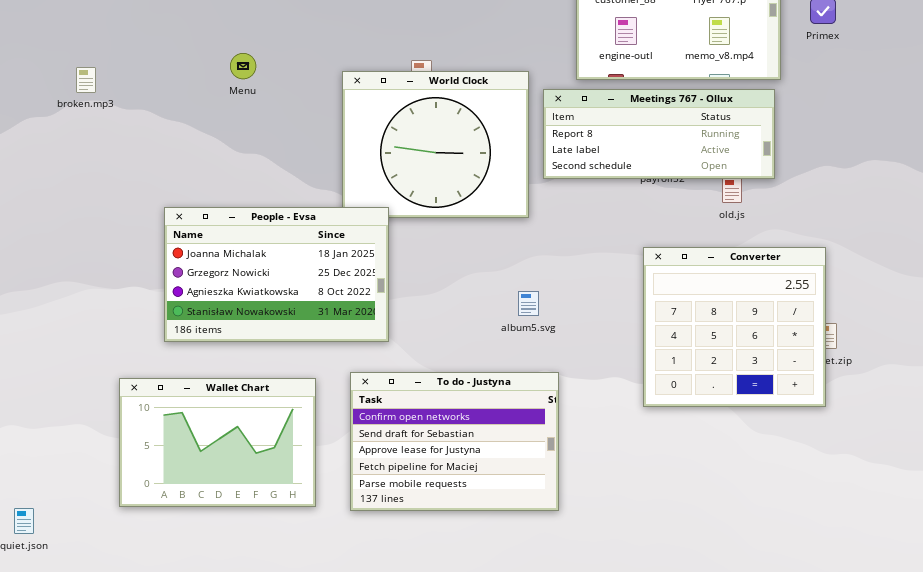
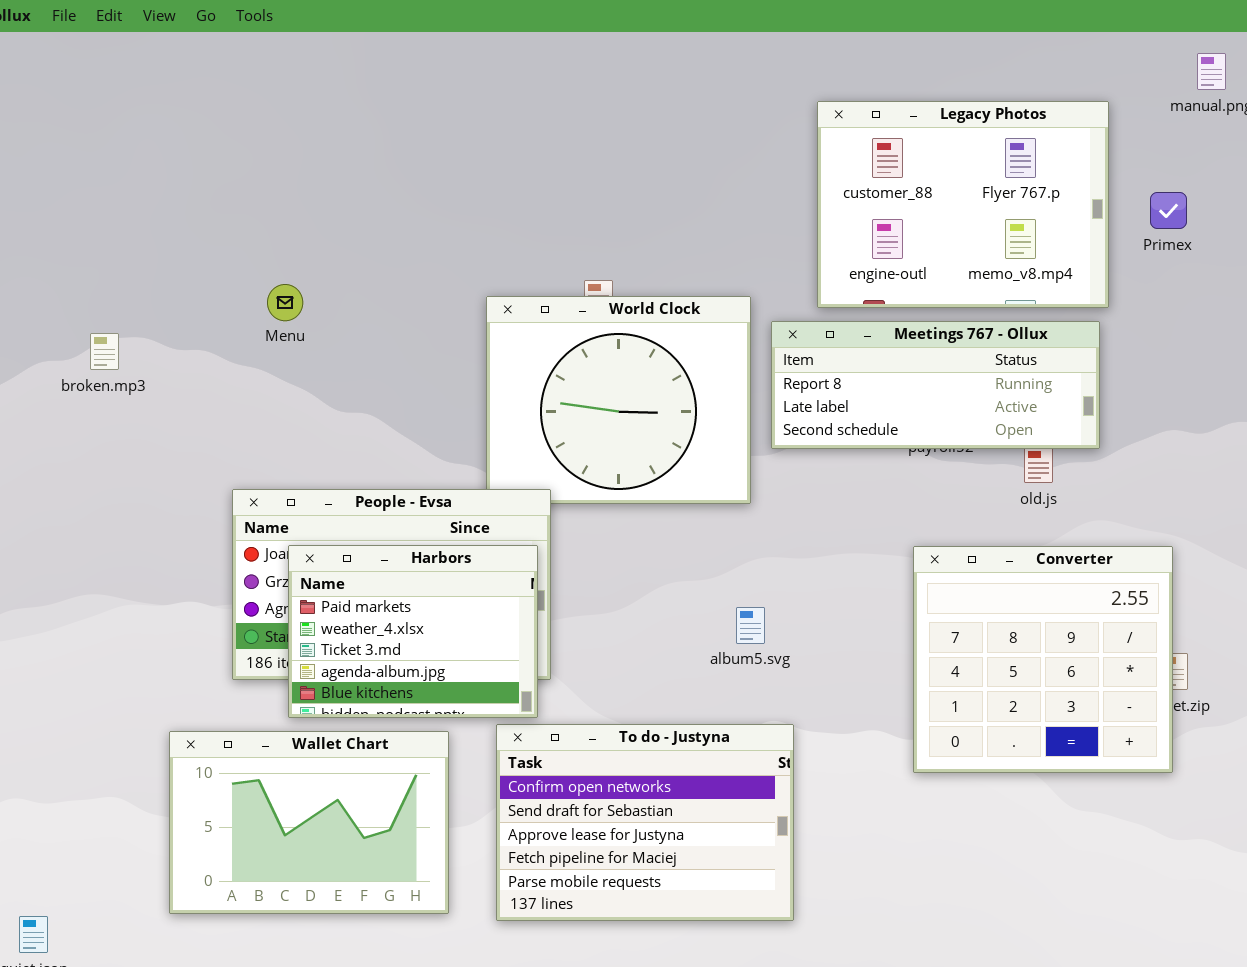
Menu: [230,53,256,79] -> [267,284,303,321], moved
broken.mp3: [76,67,96,93] -> [90,333,119,370], moved
Harbors: none -> [288,545,538,718], opened

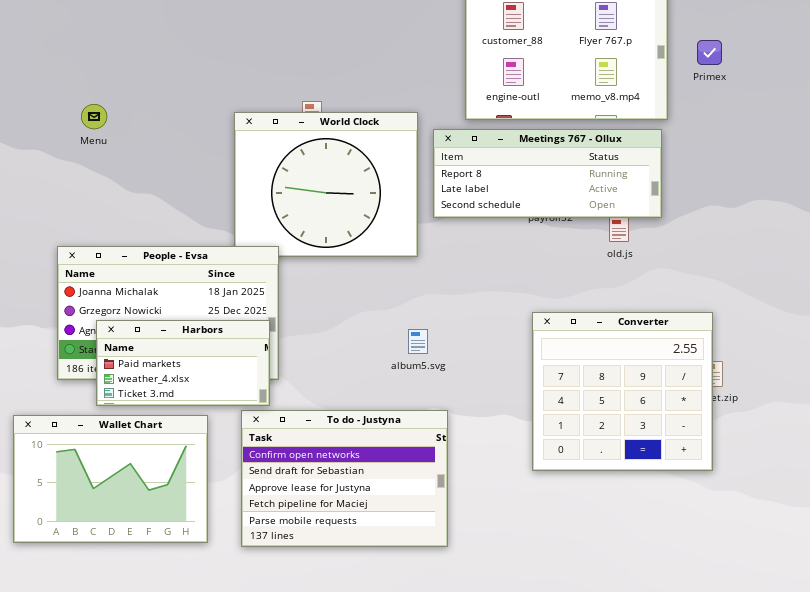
Harbors: [288,545,538,718] -> [96,320,270,406], resized
Converter: [913,546,1173,773] -> [532,312,713,471], moved

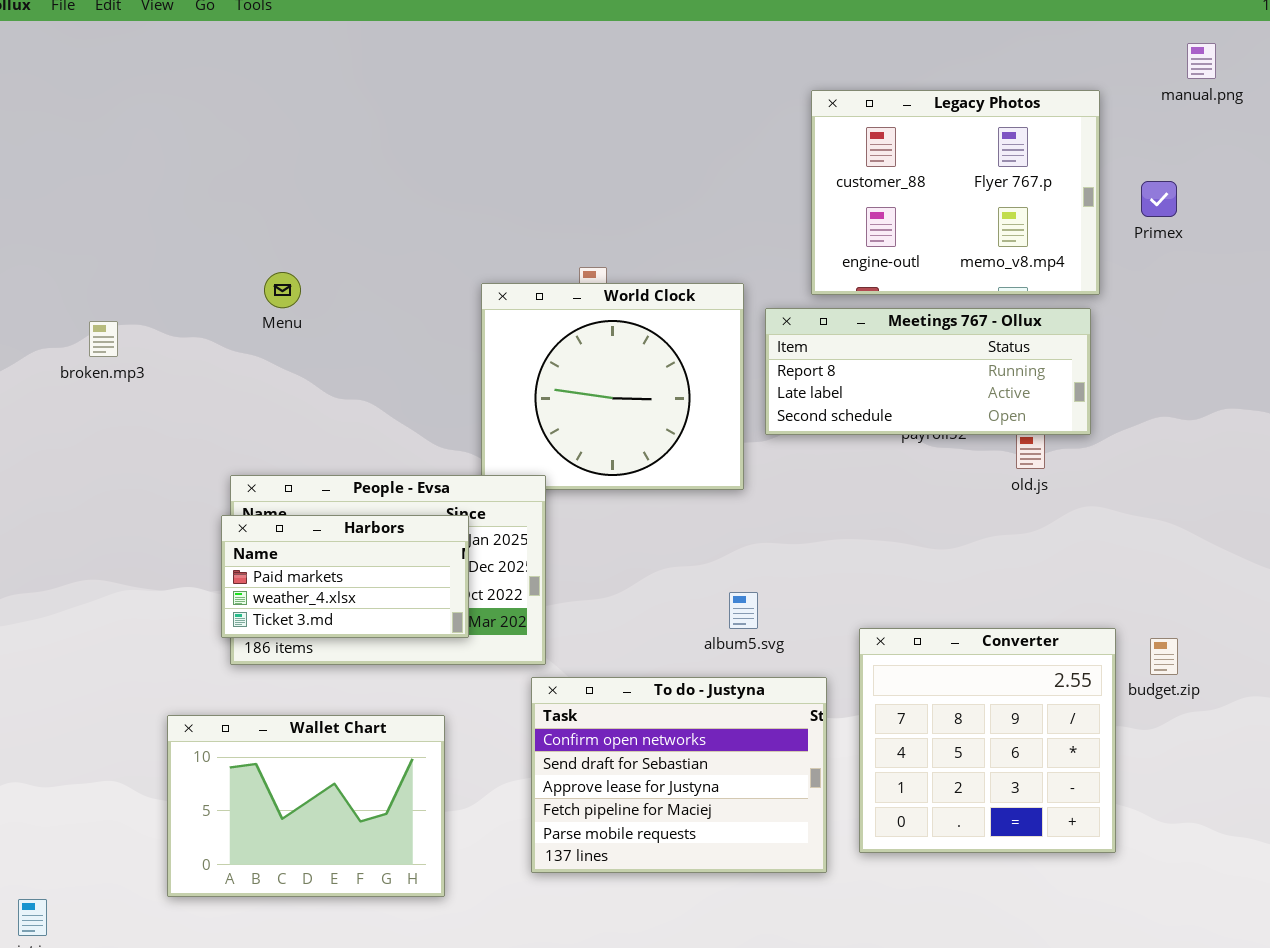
Converter: [532,312,713,471] -> [859,628,1116,853], moved
Harbors: [96,320,270,406] -> [221,515,469,638], moved
To do - Justyna: [241,410,448,547] -> [531,677,827,873], moved

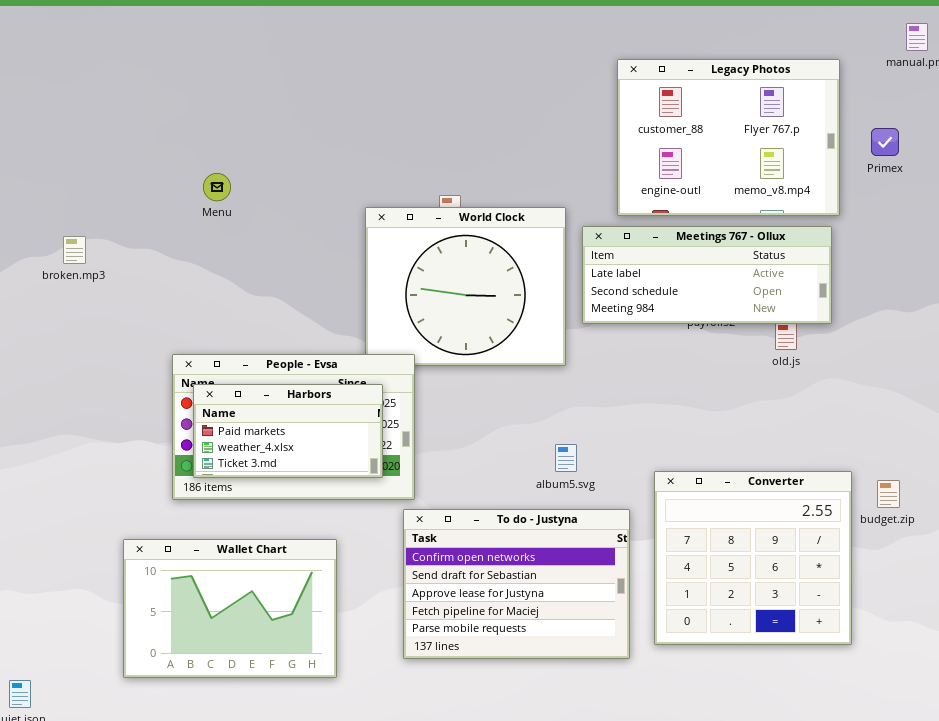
Menu: [264,272,301,308] -> [203,173,231,201], moved
Meetings 767 - Ollux: [765,308,1091,435] -> [582,226,832,324], scrolled down 1 row
Harbors: [221,515,469,638] -> [193,384,383,478], moved

